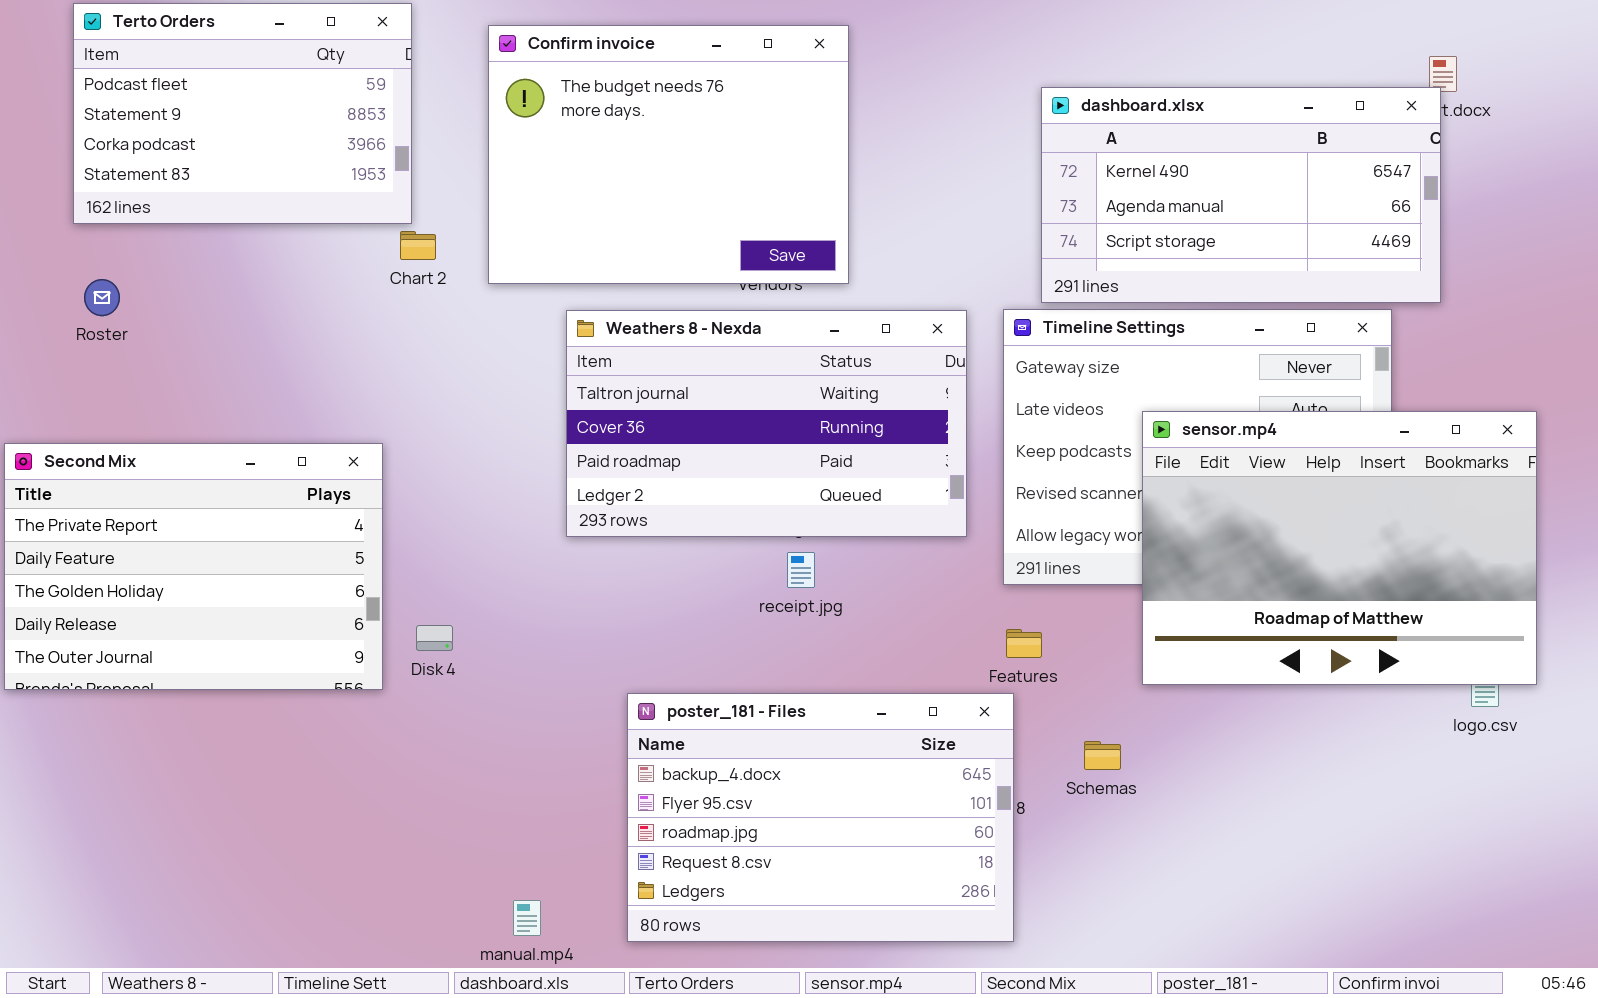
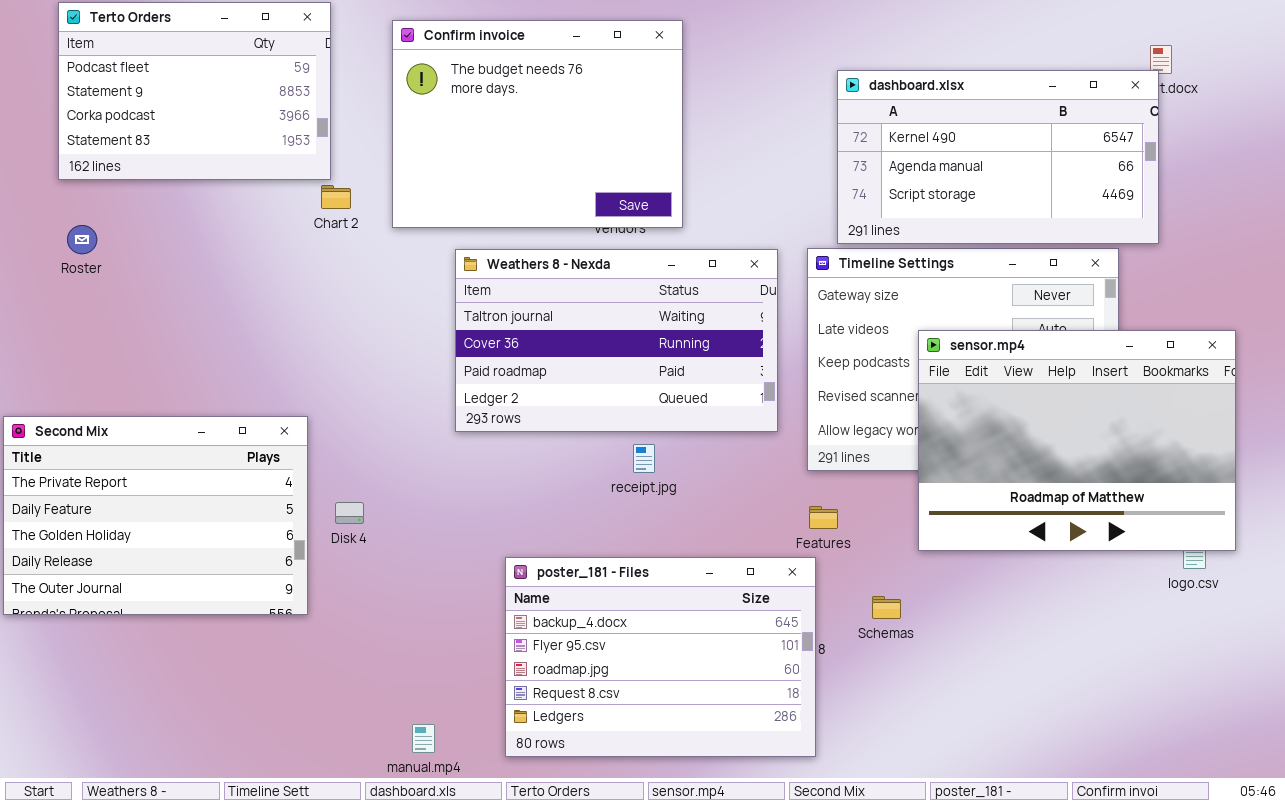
Second Mix: [4,443,383,690] -> [3,416,308,615], moved

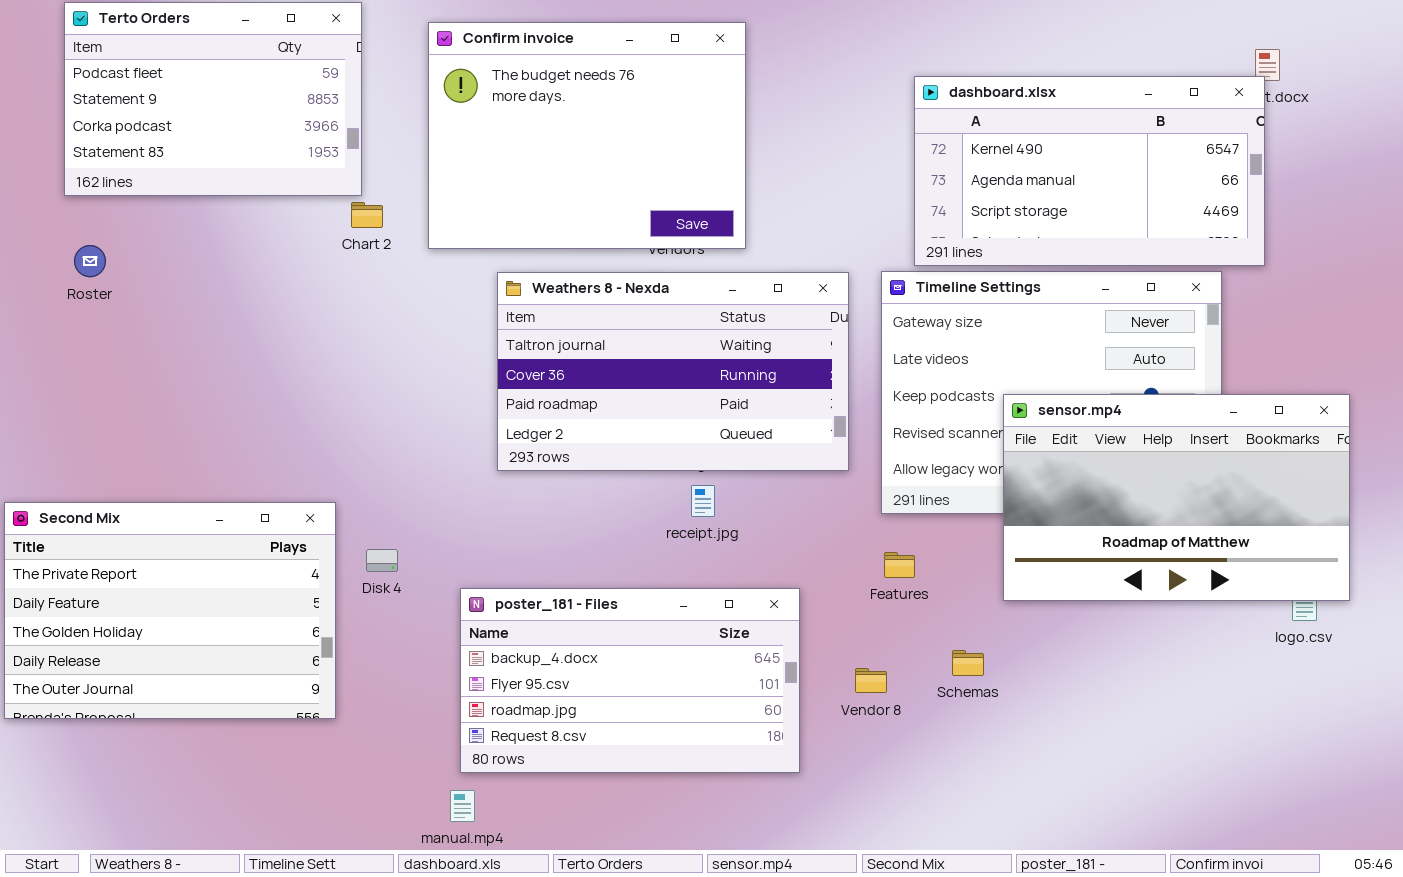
sensor.mp4: [918,330,1236,551] -> [1003,394,1350,601], resized
Second Mix: [3,416,308,615] -> [4,502,336,719], moved
poster_181 - Files: [505,557,816,757] -> [460,588,800,773], moved, resized

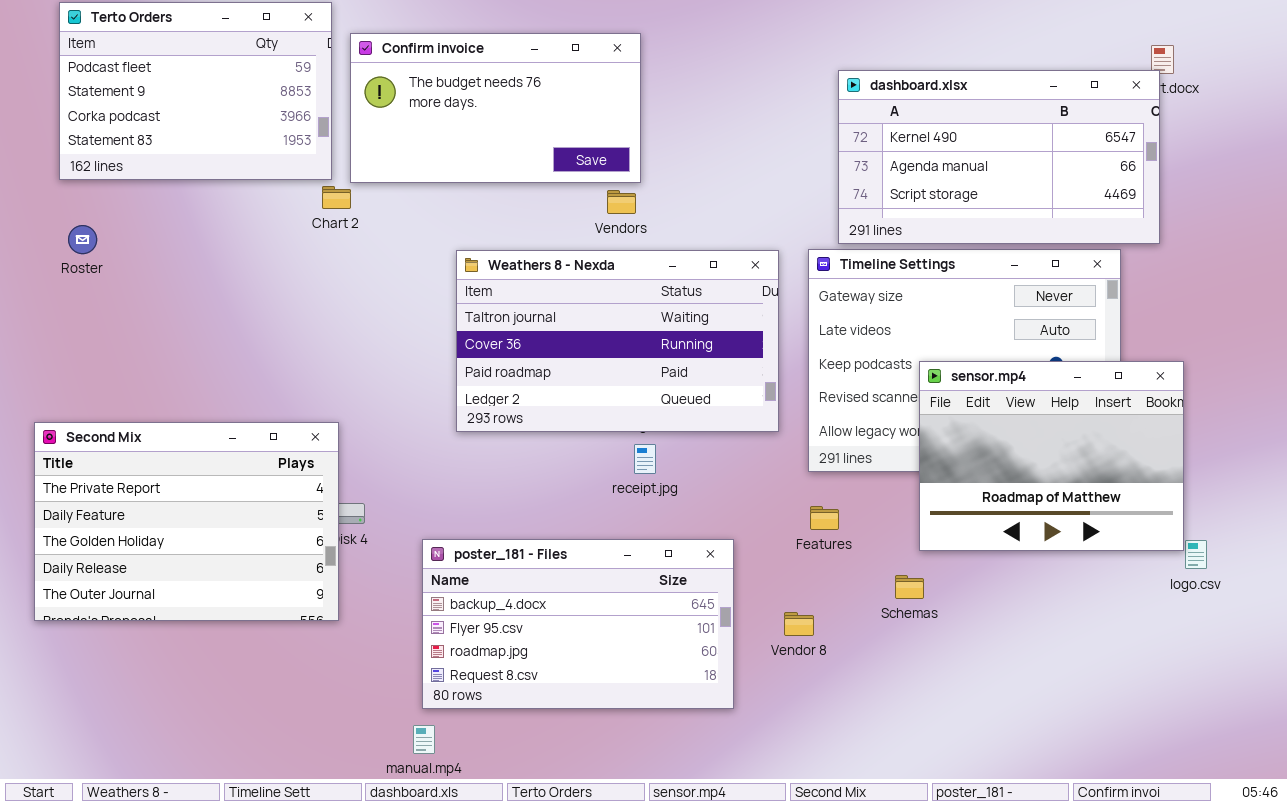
Confirm invoice: [428,22,746,249] -> [350,33,641,183], moved, resized
sensor.mp4: [1003,394,1350,601] -> [919,361,1184,551], resized
Second Mix: [4,502,336,719] -> [34,422,339,621], moved
Schemas: [952,650,984,676] -> [895,575,924,599], moved

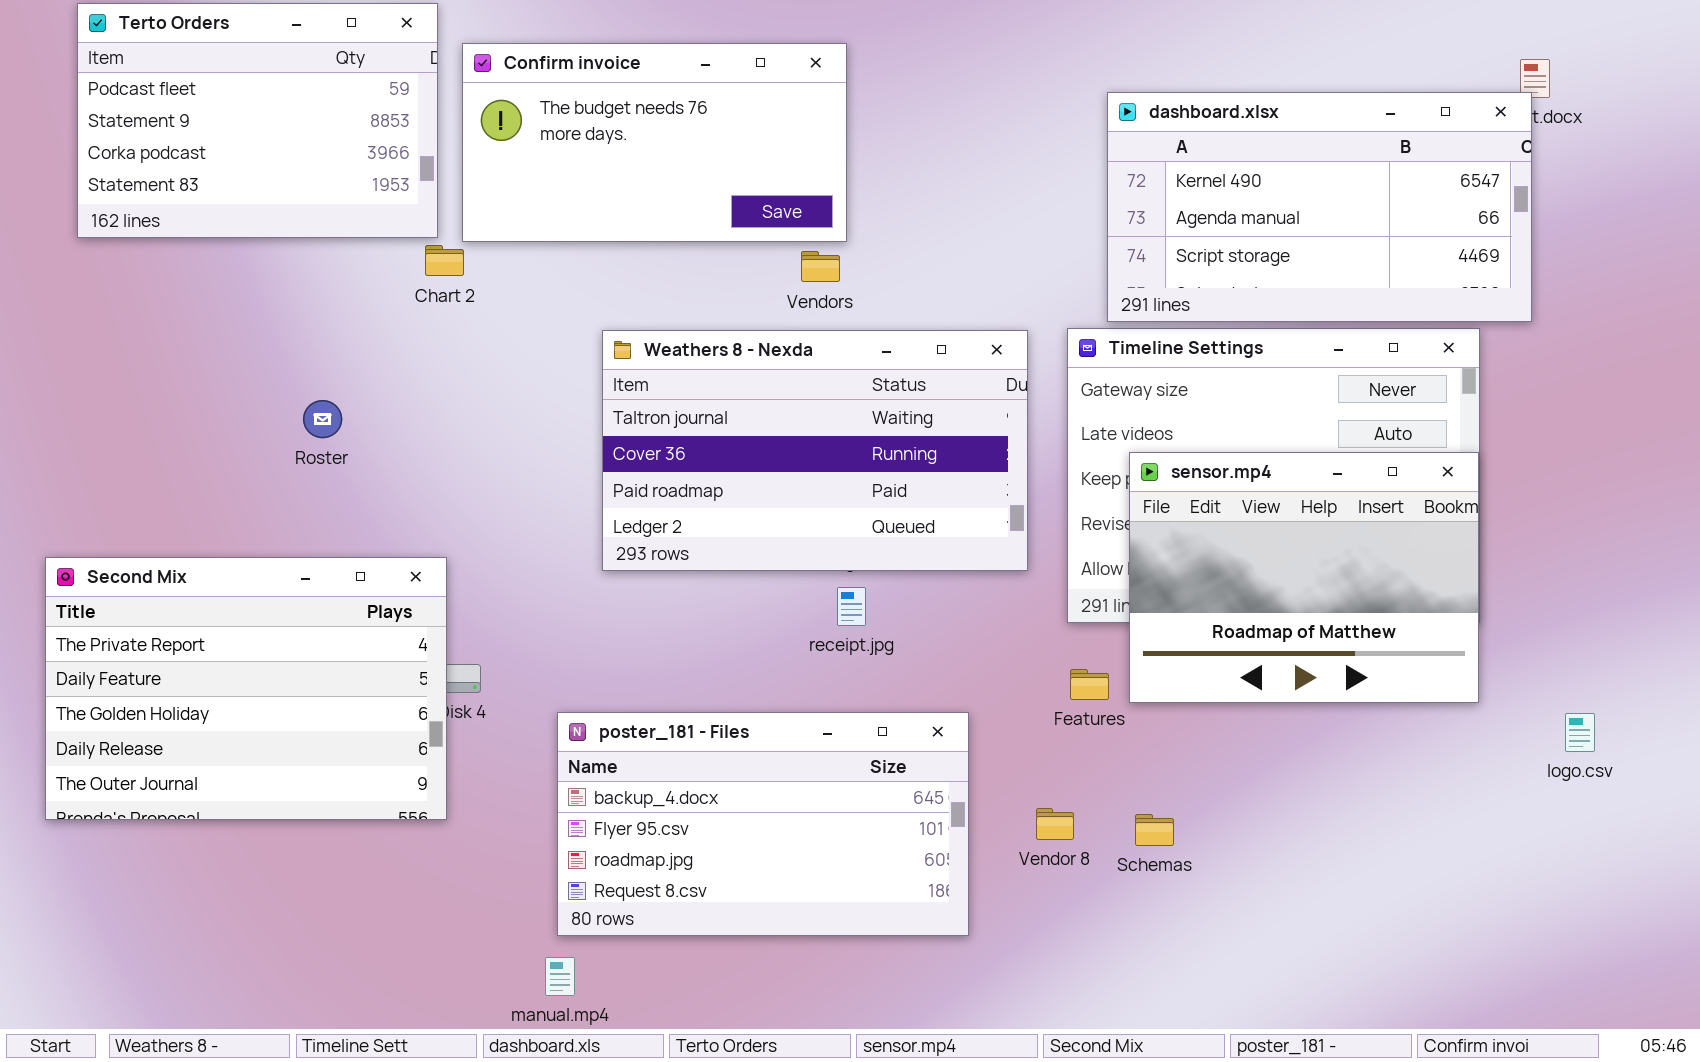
Roster: [68,225,97,254] -> [303,400,342,438], moved
sensor.mp4: [919,361,1184,551] -> [1129,452,1479,703], moved
Schemas: [895,575,924,599] -> [1135,814,1174,846], moved

